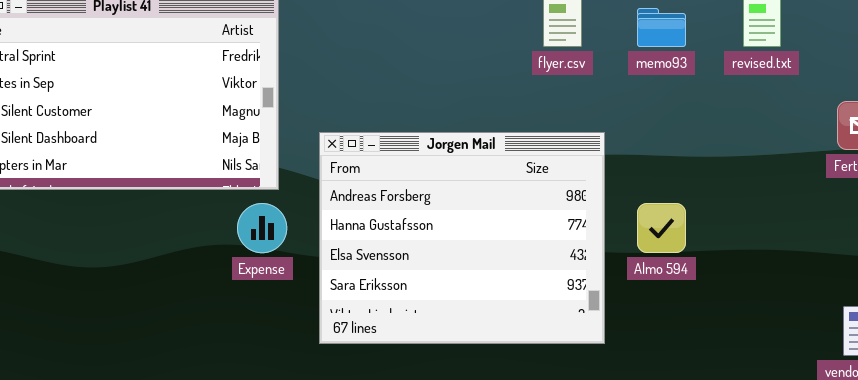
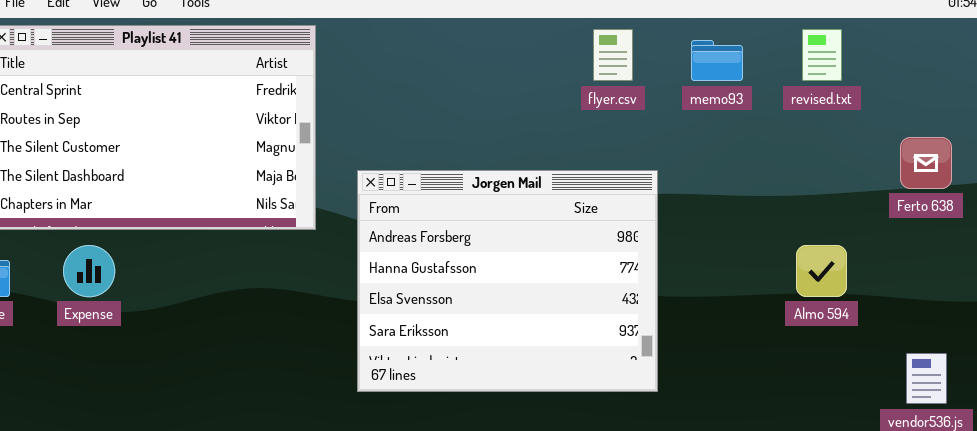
Expense: [237,203,287,253] -> [63,245,115,297], moved
Almo 594: [637,203,686,253] -> [796,245,847,297], moved

